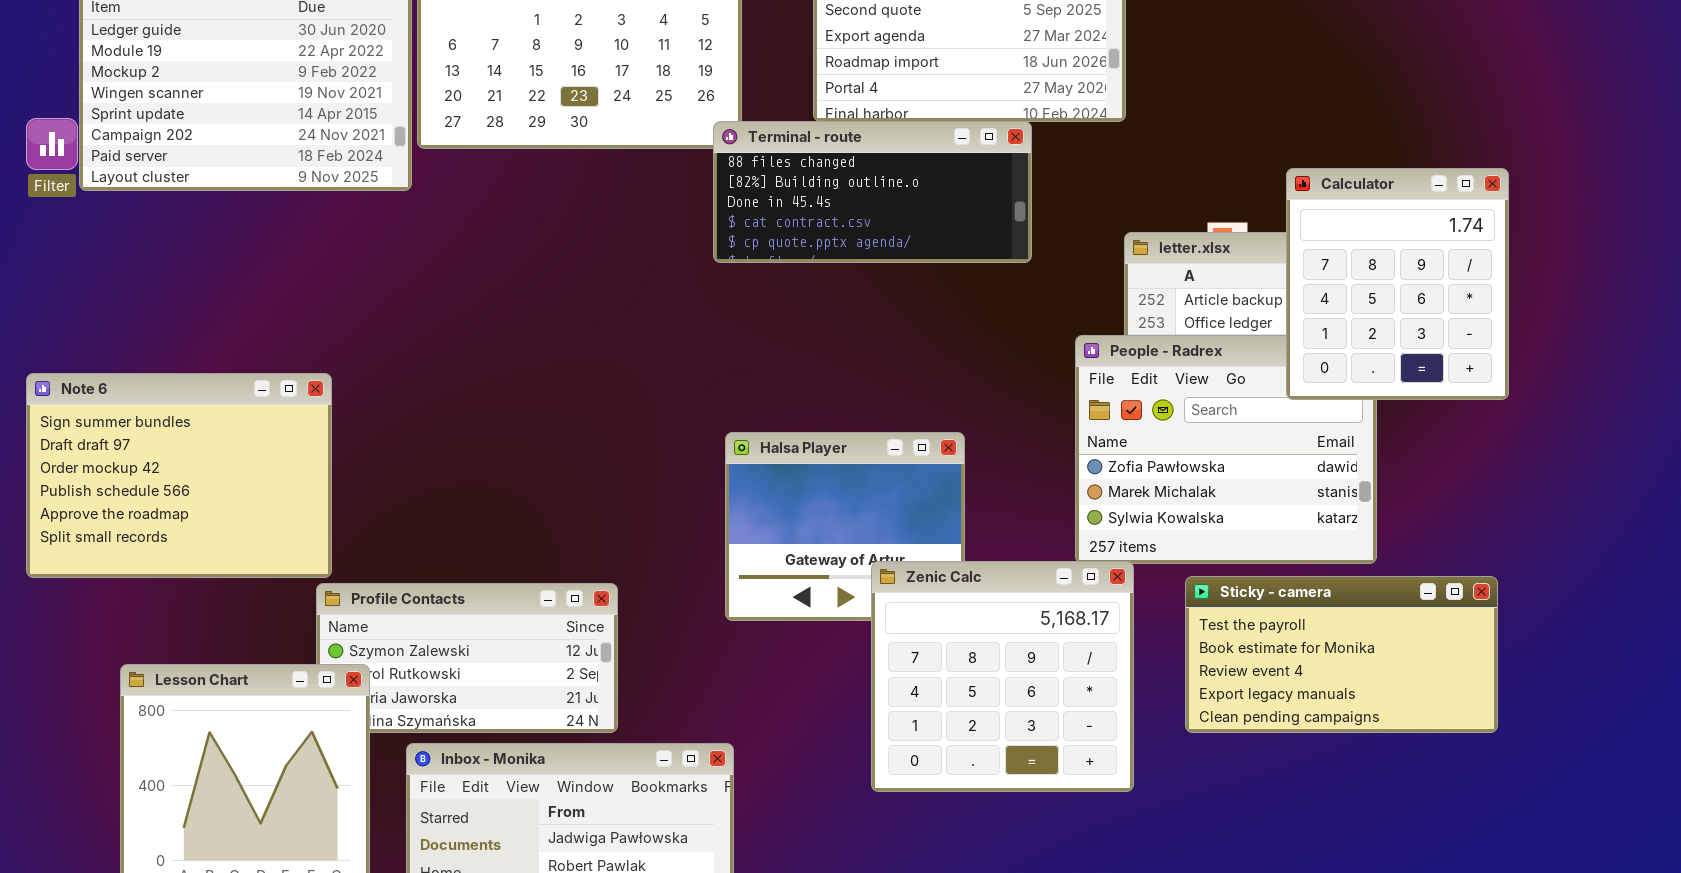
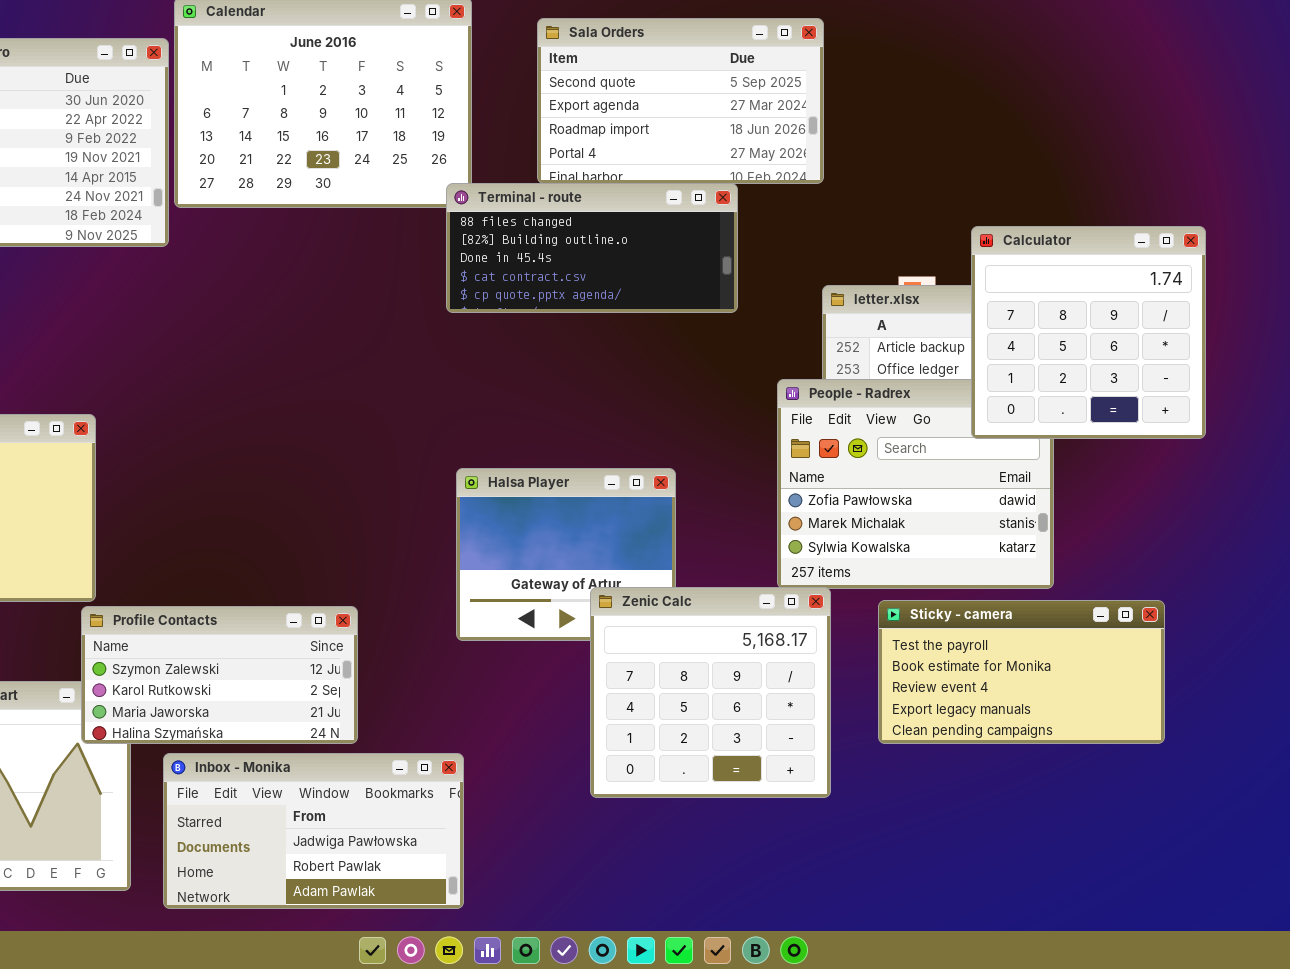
Calculator: [1286,168,1509,400] -> [971,226,1206,439], resized
Profile Contacts: [316,583,618,733] -> [81,606,358,744], raised

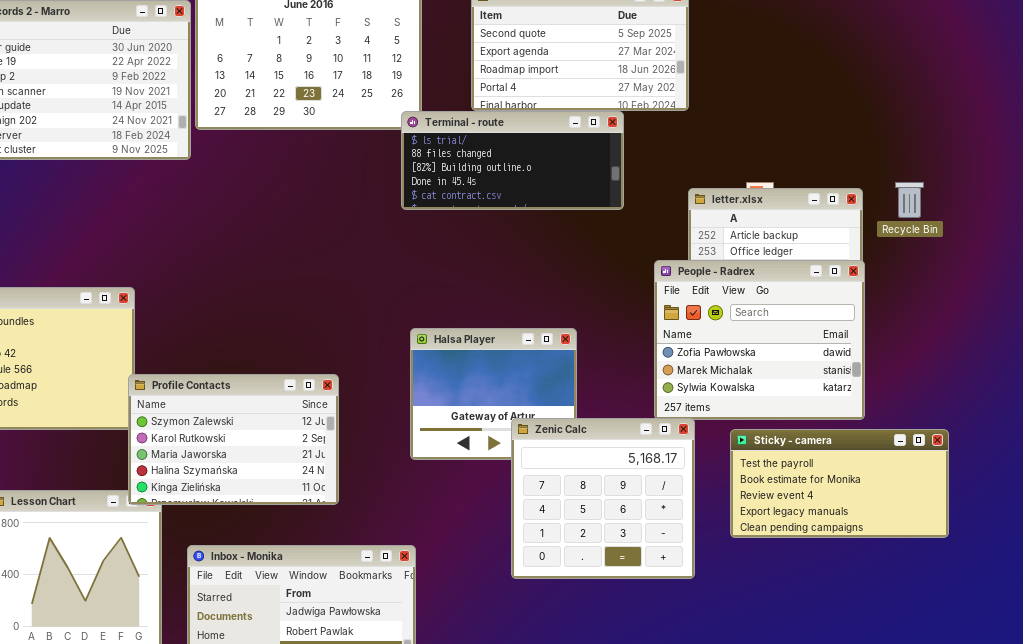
Terminal - route: [446,183,738,313] -> [401,111,624,210], scrolled up 1 row
Calculator: [971,226,1206,439] -> none, closed
Profile Contacts: [81,606,358,744] -> [128,374,339,505], moved, resized

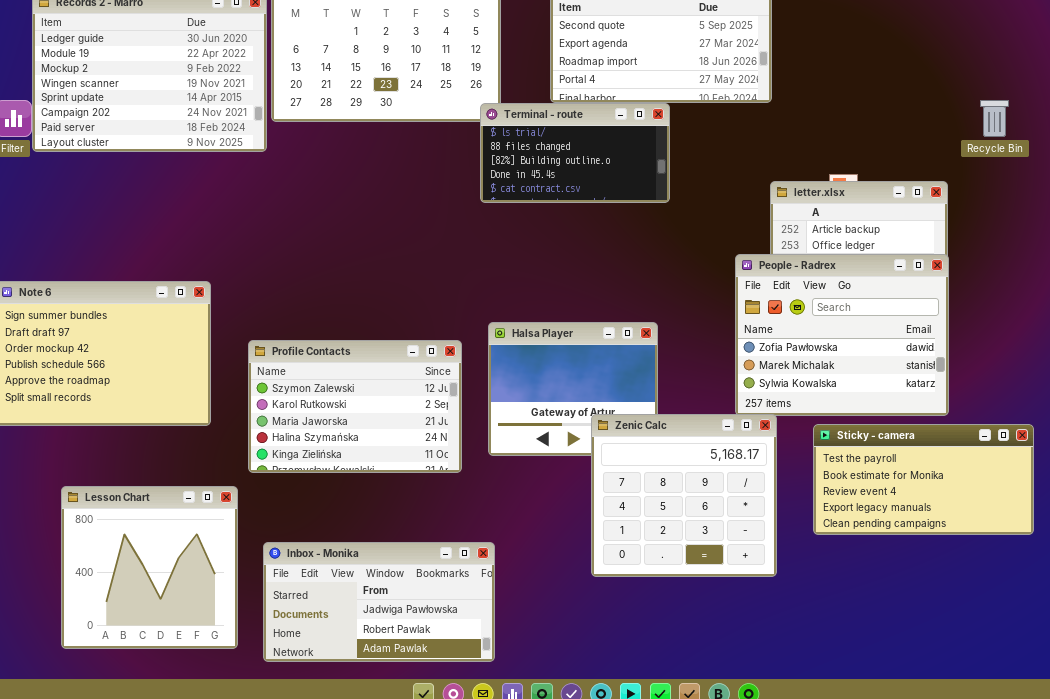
Terminal - route: [401,111,624,210] -> [480,103,670,203], resized
Recycle Bin: [895,182,924,218] -> [980,100,1009,137], moved
Profile Contacts: [128,374,339,505] -> [248,340,462,473], moved

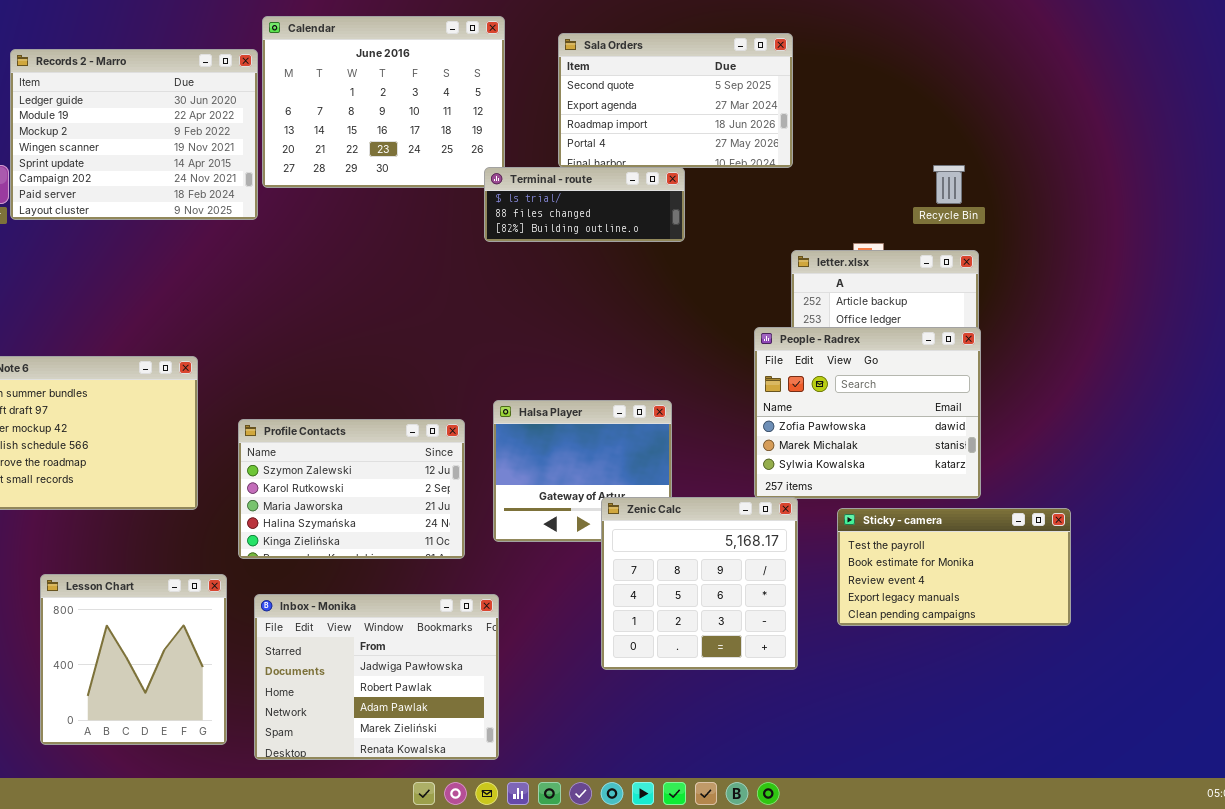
Recycle Bin: [980,100,1009,137] -> [933,165,965,204], moved
Terminal - route: [480,103,670,203] -> [484,167,685,242], resized
Inbox - Monika: [263,542,495,662] -> [254,594,499,760], resized

